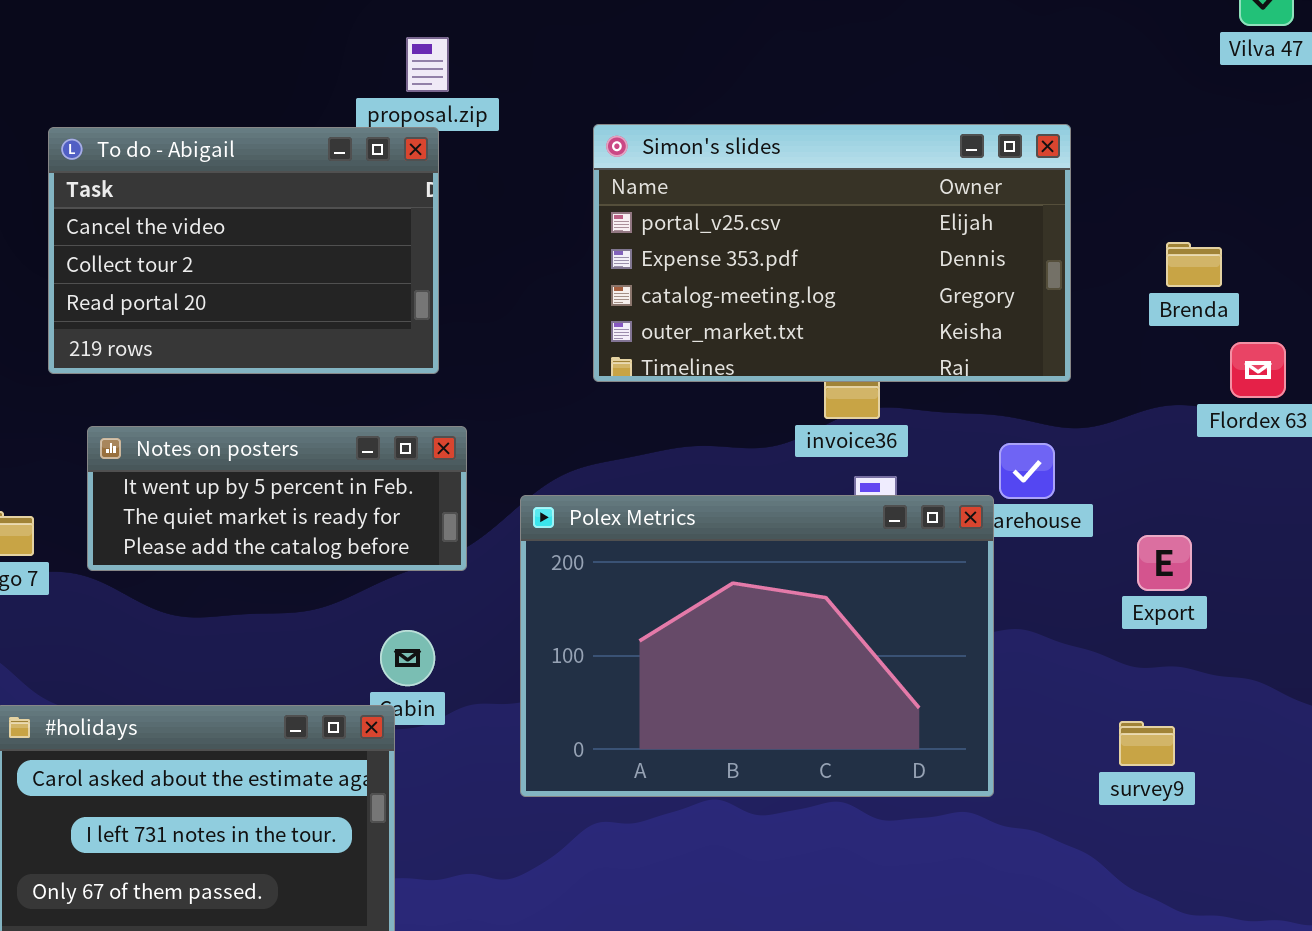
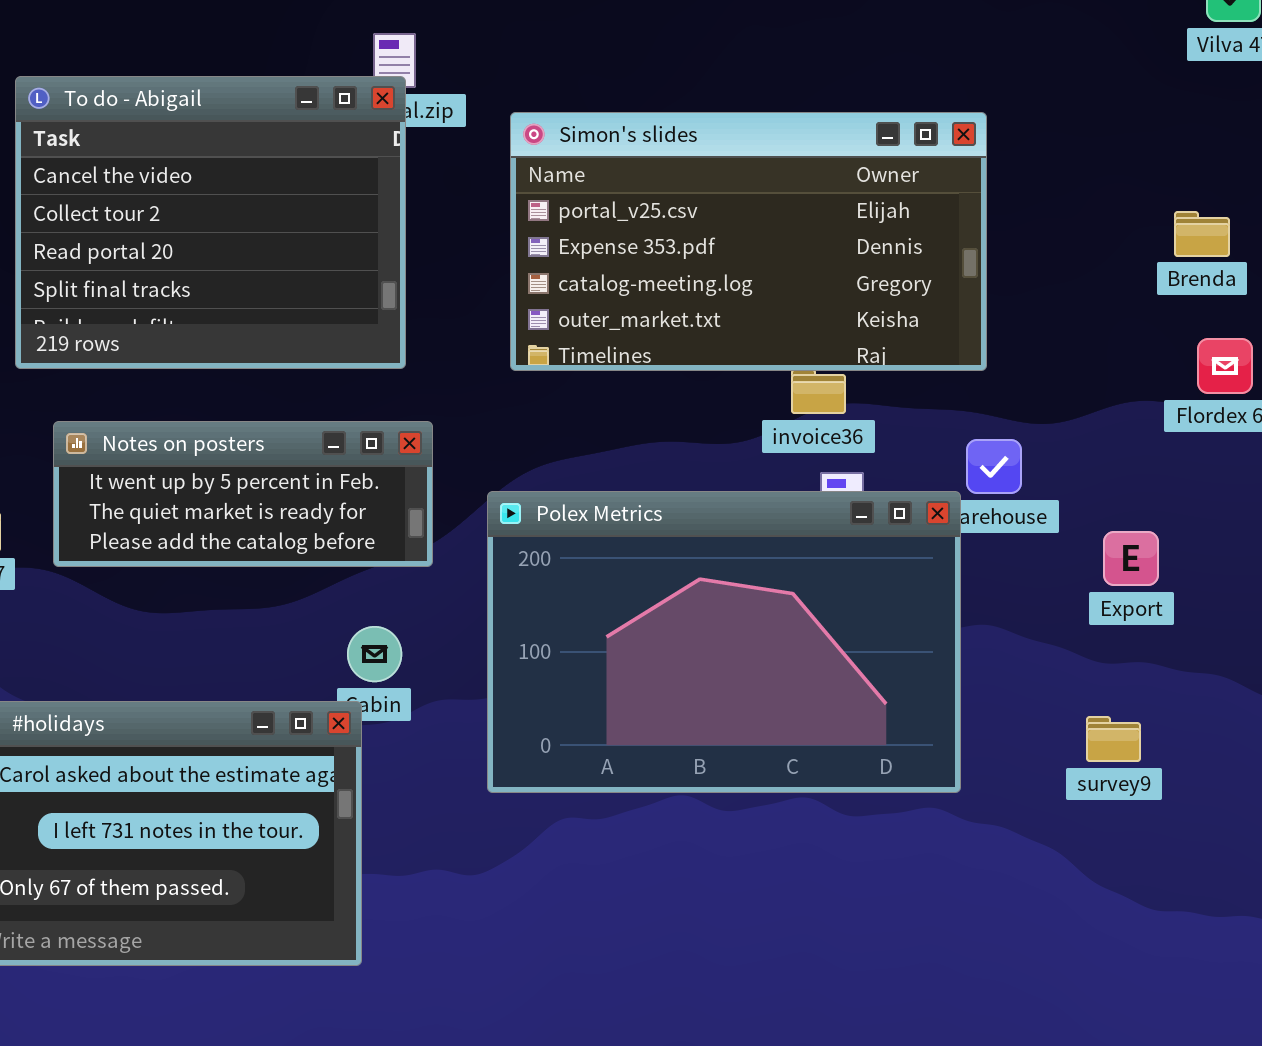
Simon's slides: [593,124,1071,382] -> [510,112,987,371], moved
To do - Abigail: [48,127,439,374] -> [15,76,406,369], resized
Brenda: [1166,242,1222,287] -> [1174,211,1230,257], moved

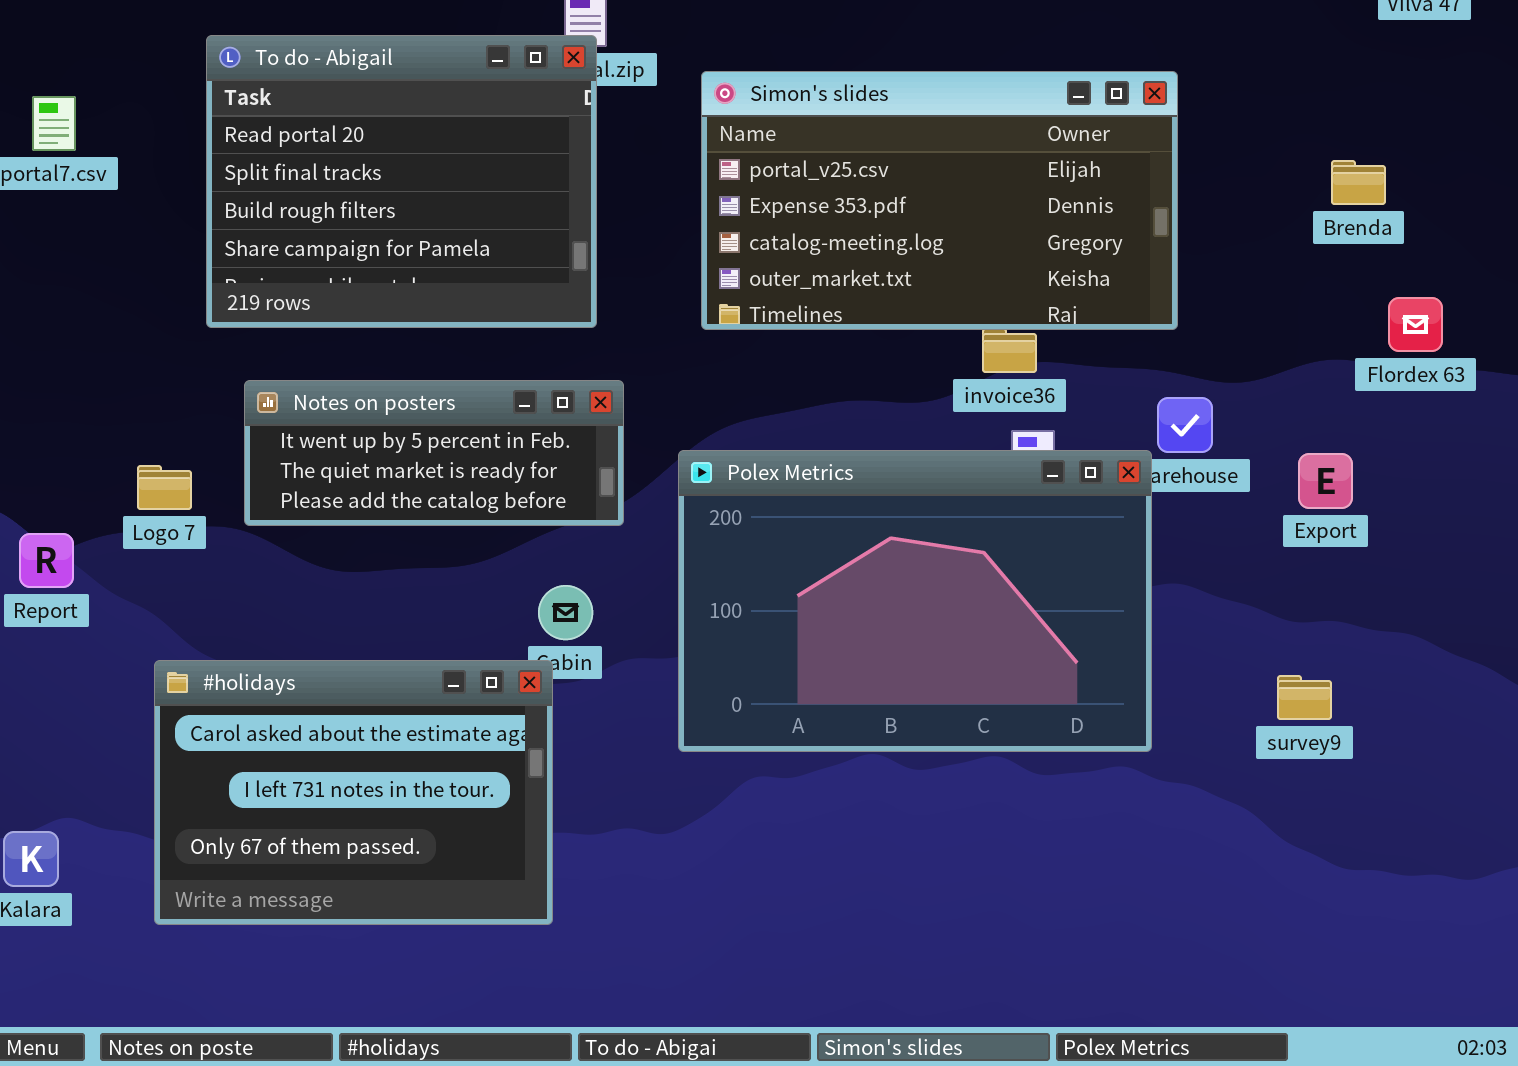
To do - Abigail: [15,76,406,369] -> [206,35,597,328], scrolled down 2 rows
Brenda: [1174,211,1230,257] -> [1331,160,1386,205], moved
Export: [1103,531,1159,586] -> [1298,453,1353,509], moved

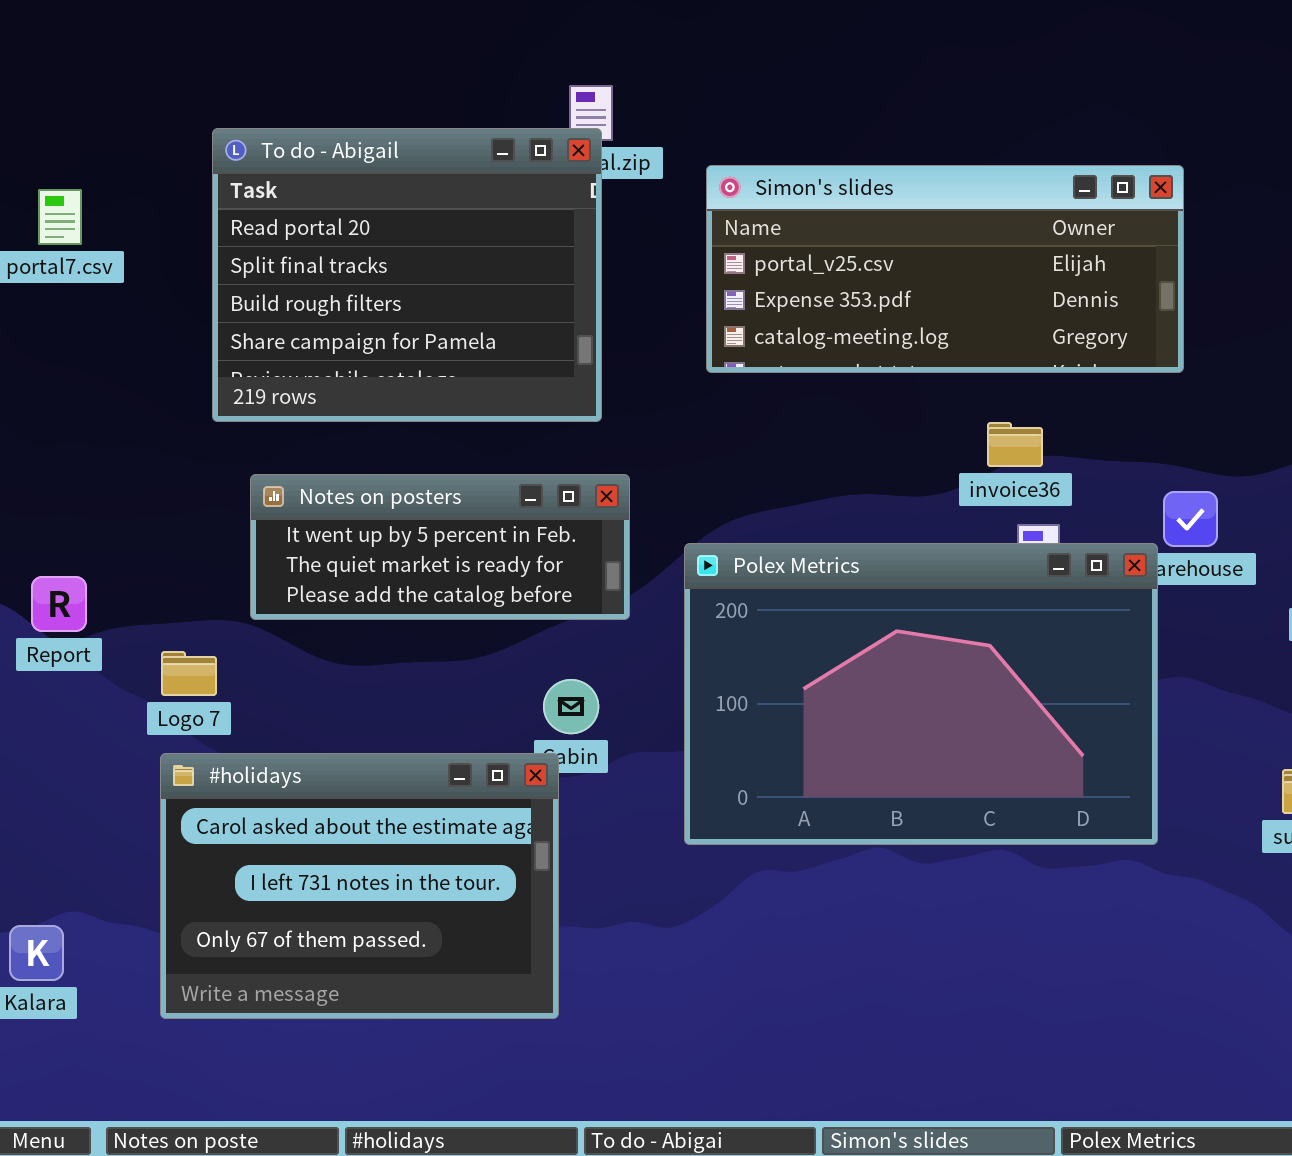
Simon's slides: [701,71,1178,330] -> [706,165,1184,373], resized
Logo 7: [137,465,192,510] -> [161,651,217,696], moved
Report: [19,533,74,588] -> [31,576,87,632], moved

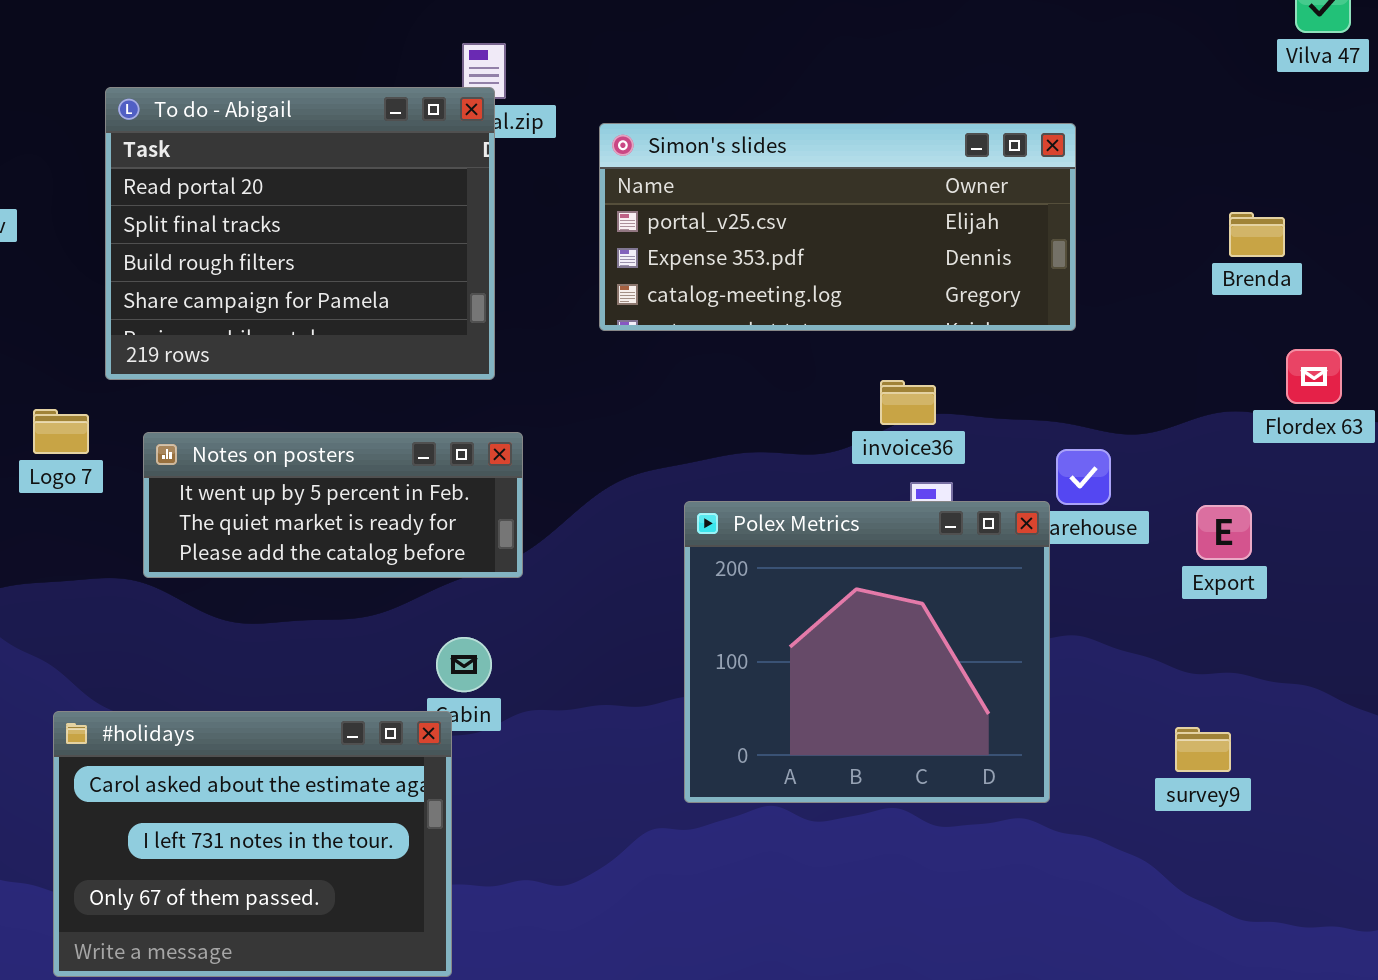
Polex Metrics: [684,543,1158,845] -> [684,501,1050,803], resized
Logo 7: [161,651,217,696] -> [33,409,89,454], moved

